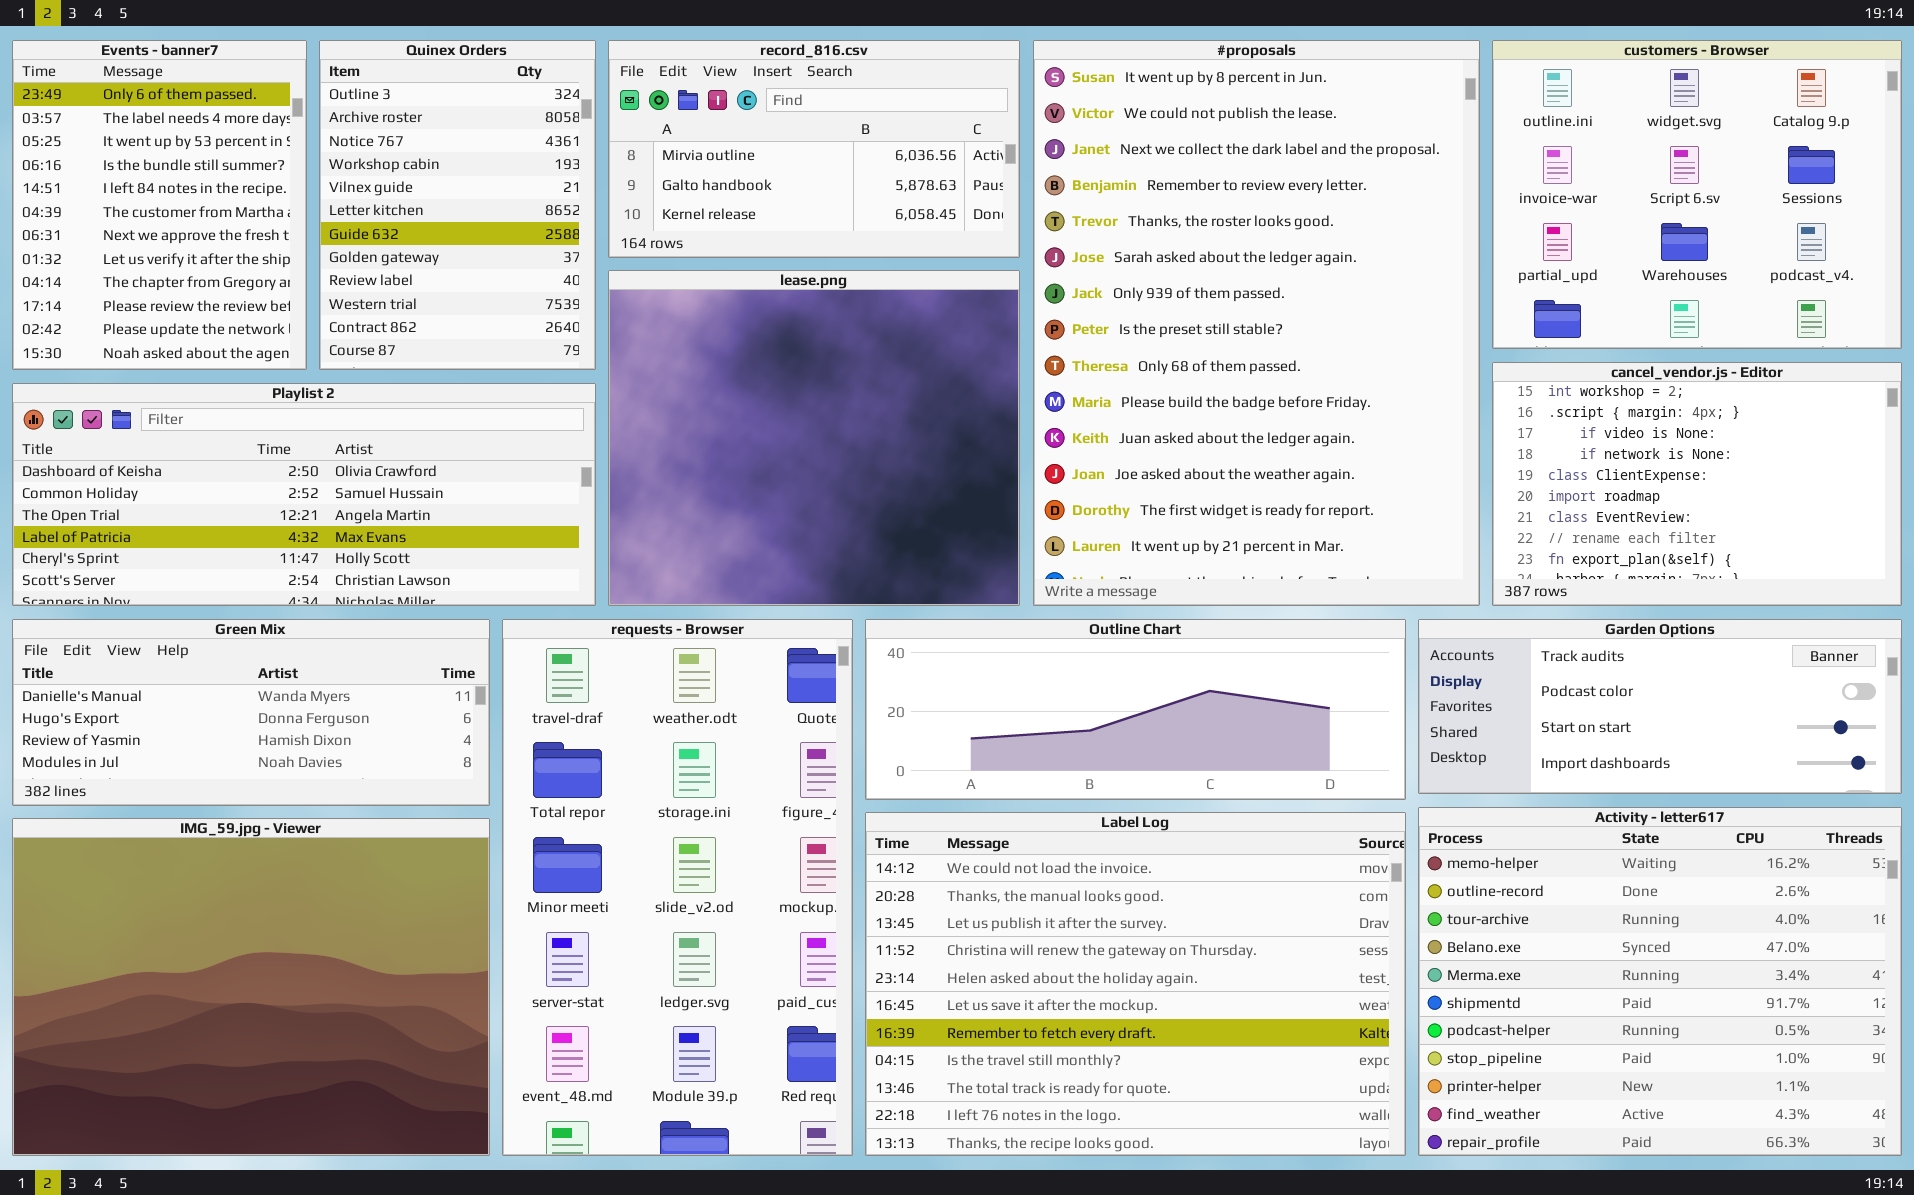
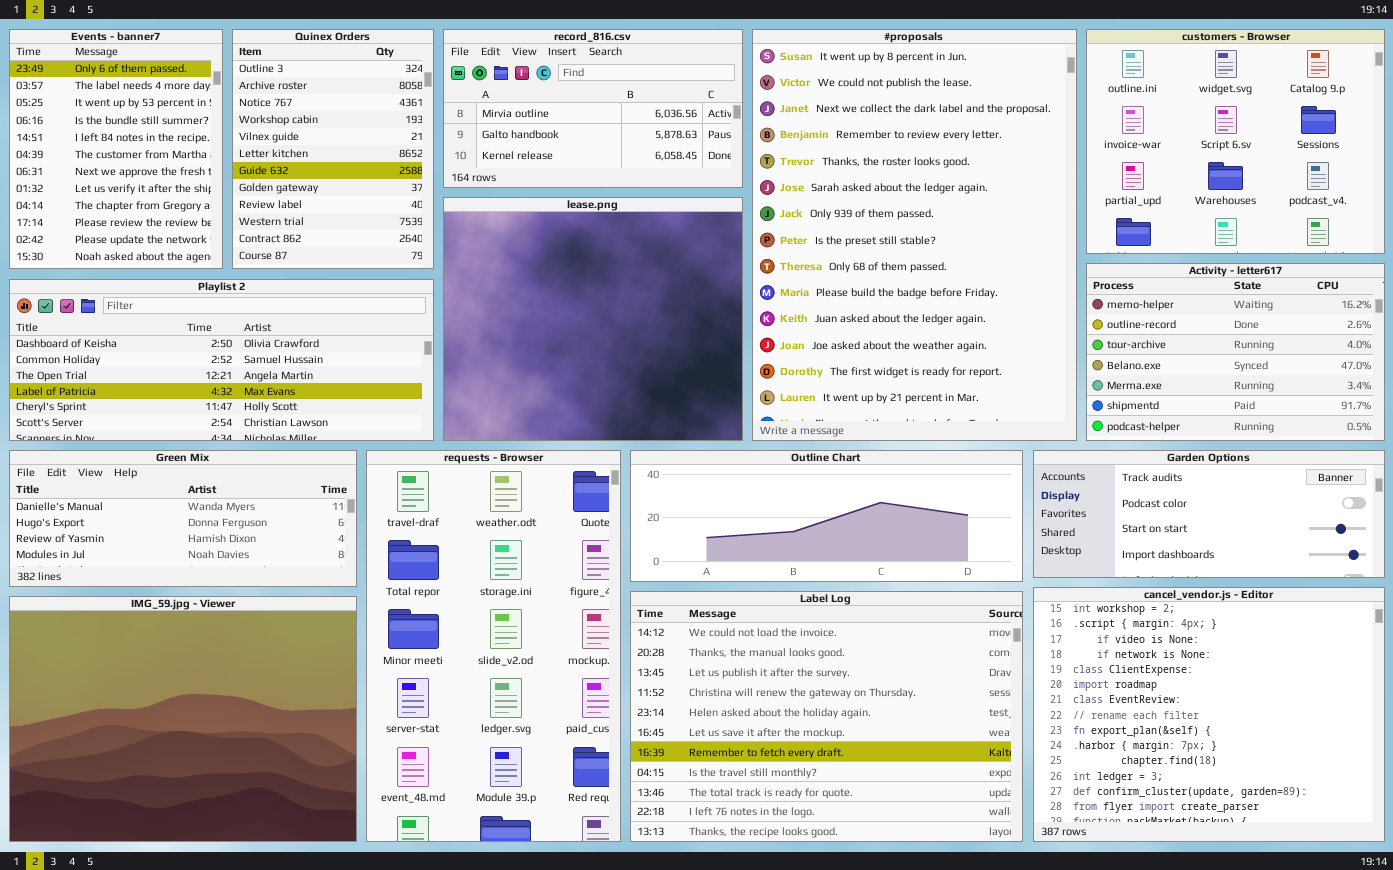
cancel_vendor.js - Editor: [1492,362,1902,606] -> [1033,587,1385,842], moved, resized
Activity - letter617: [1418,807,1902,1156] -> [1086,263,1385,441], moved, resized

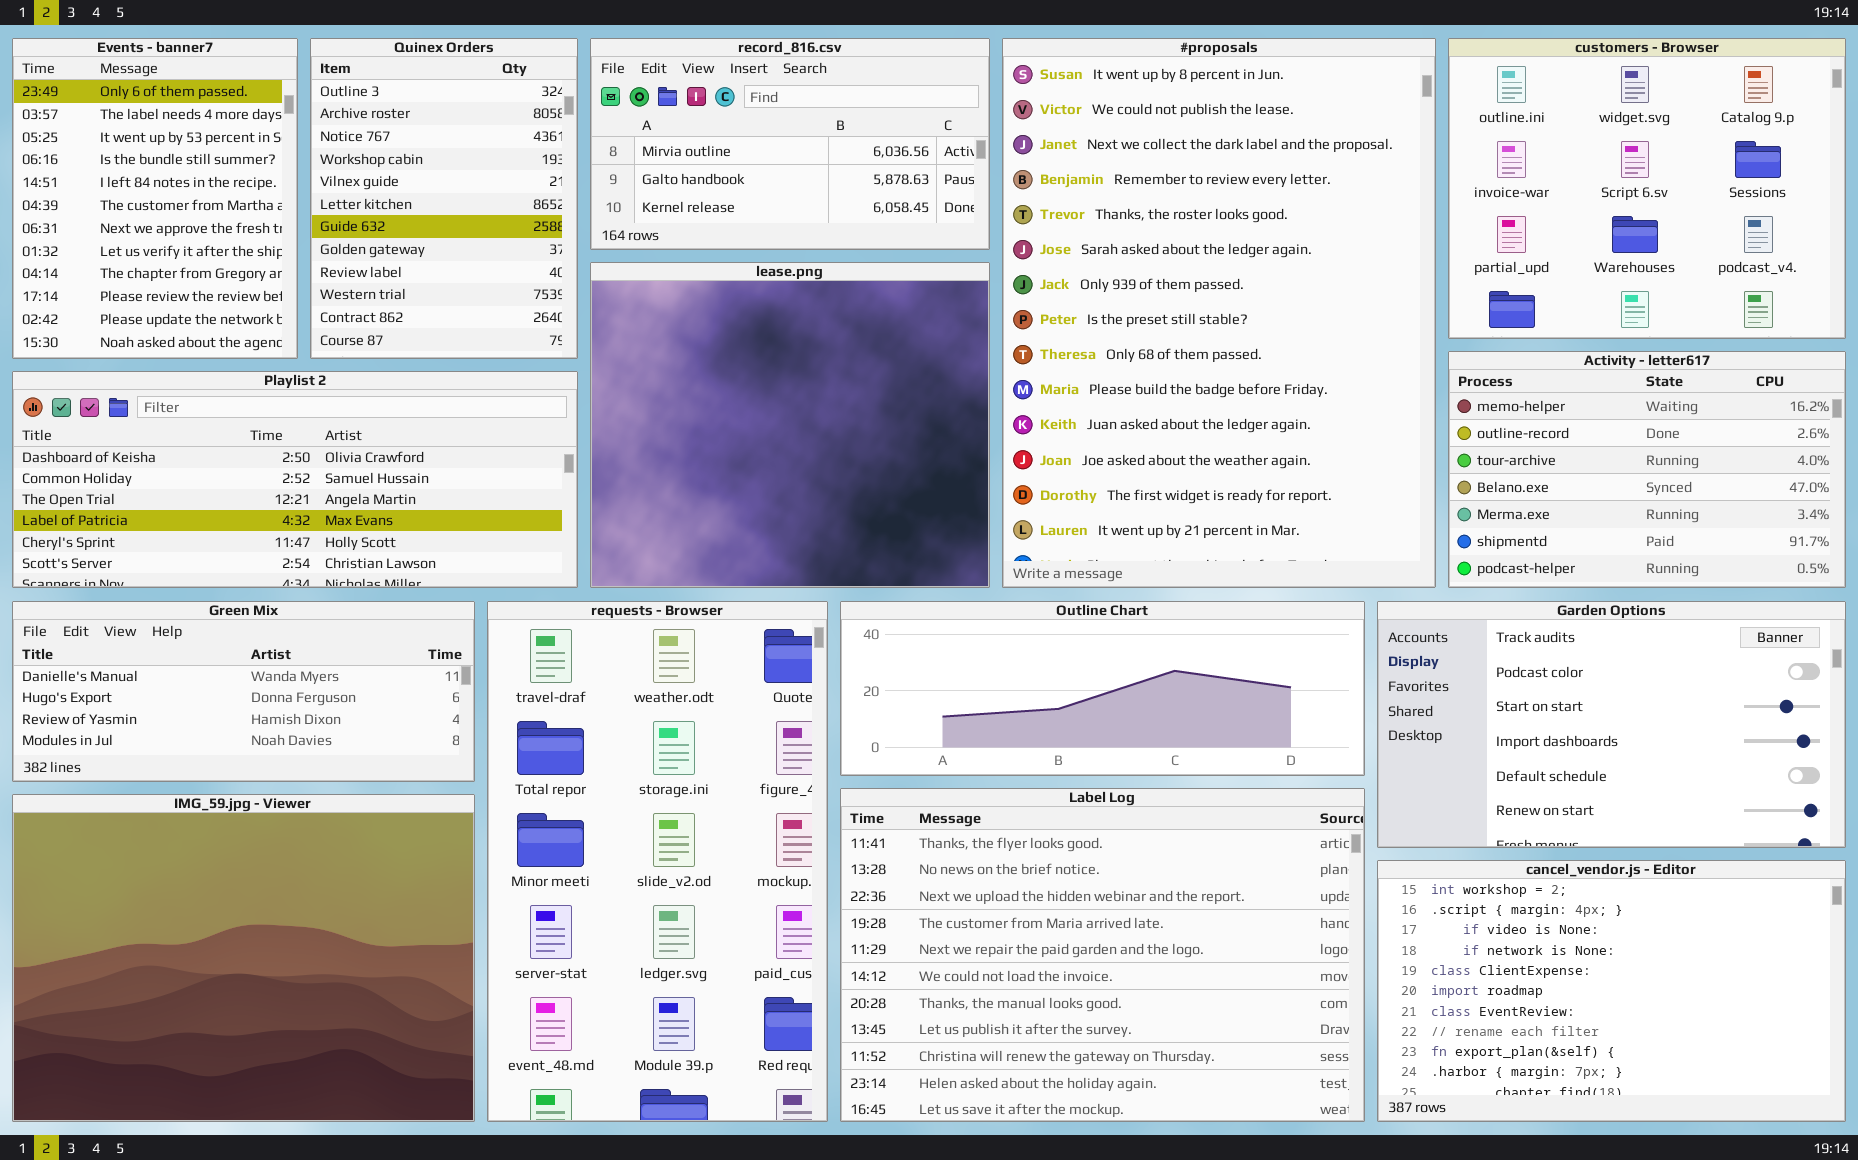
Garden Options: [1033,450,1385,578] -> [1377,601,1846,848], resized
cancel_vendor.js - Editor: [1033,587,1385,842] -> [1377,860,1846,1122], resized
Label Log: [630,591,1023,842] -> [840,788,1365,1122], scrolled up 5 rows

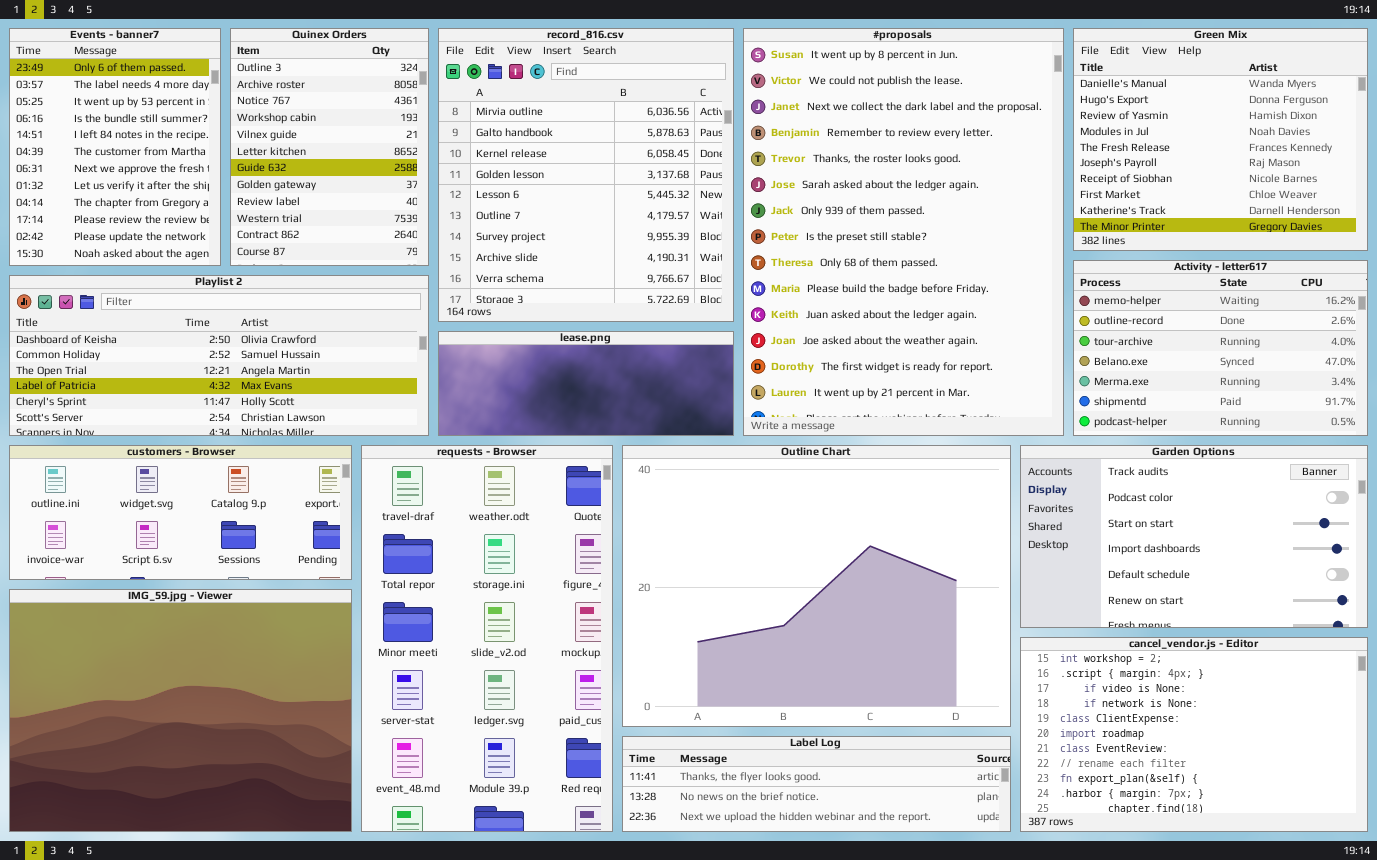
record_816.csv: [590,38,990,250] -> [438,28,734,322], resized
customers - Browser: [1448,38,1846,339] -> [9,445,352,580], moved, resized
lease.png: [590,262,990,588] -> [438,331,734,436], resized
Green Mix: [12,601,475,782] -> [1073,28,1368,251], moved, resized
Outline Chart: [840,601,1365,776] -> [622,445,1011,727], resized
Label Log: [840,788,1365,1122] -> [622,736,1011,832], resized

